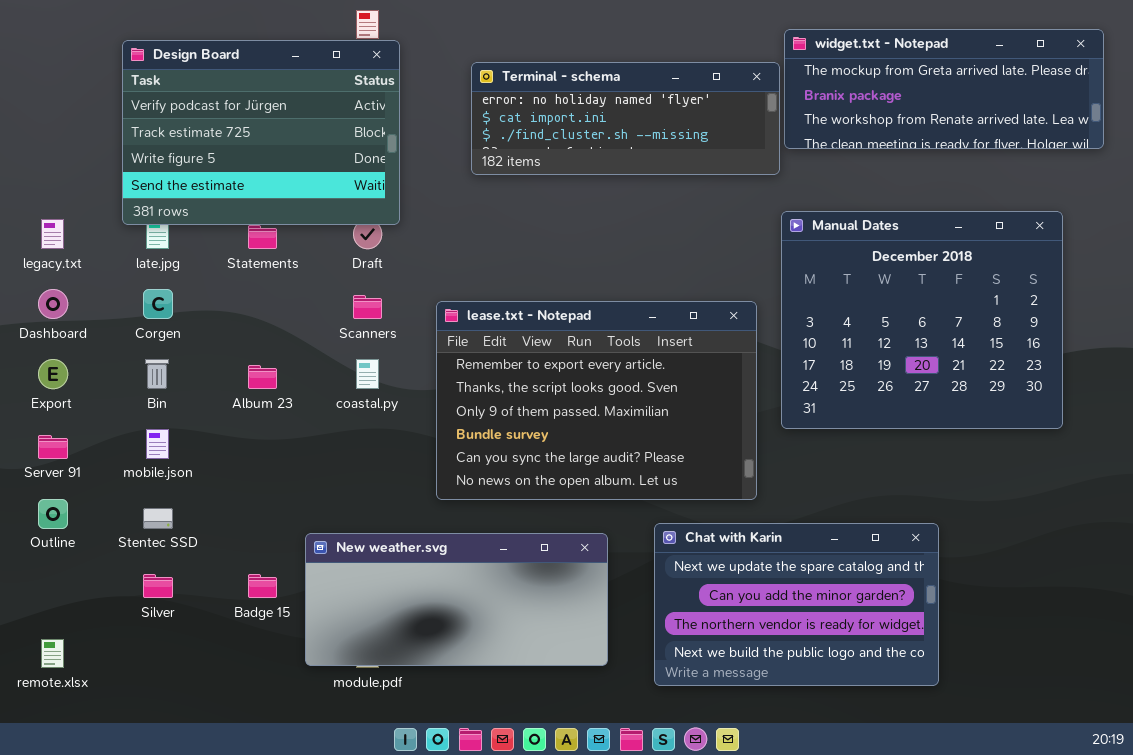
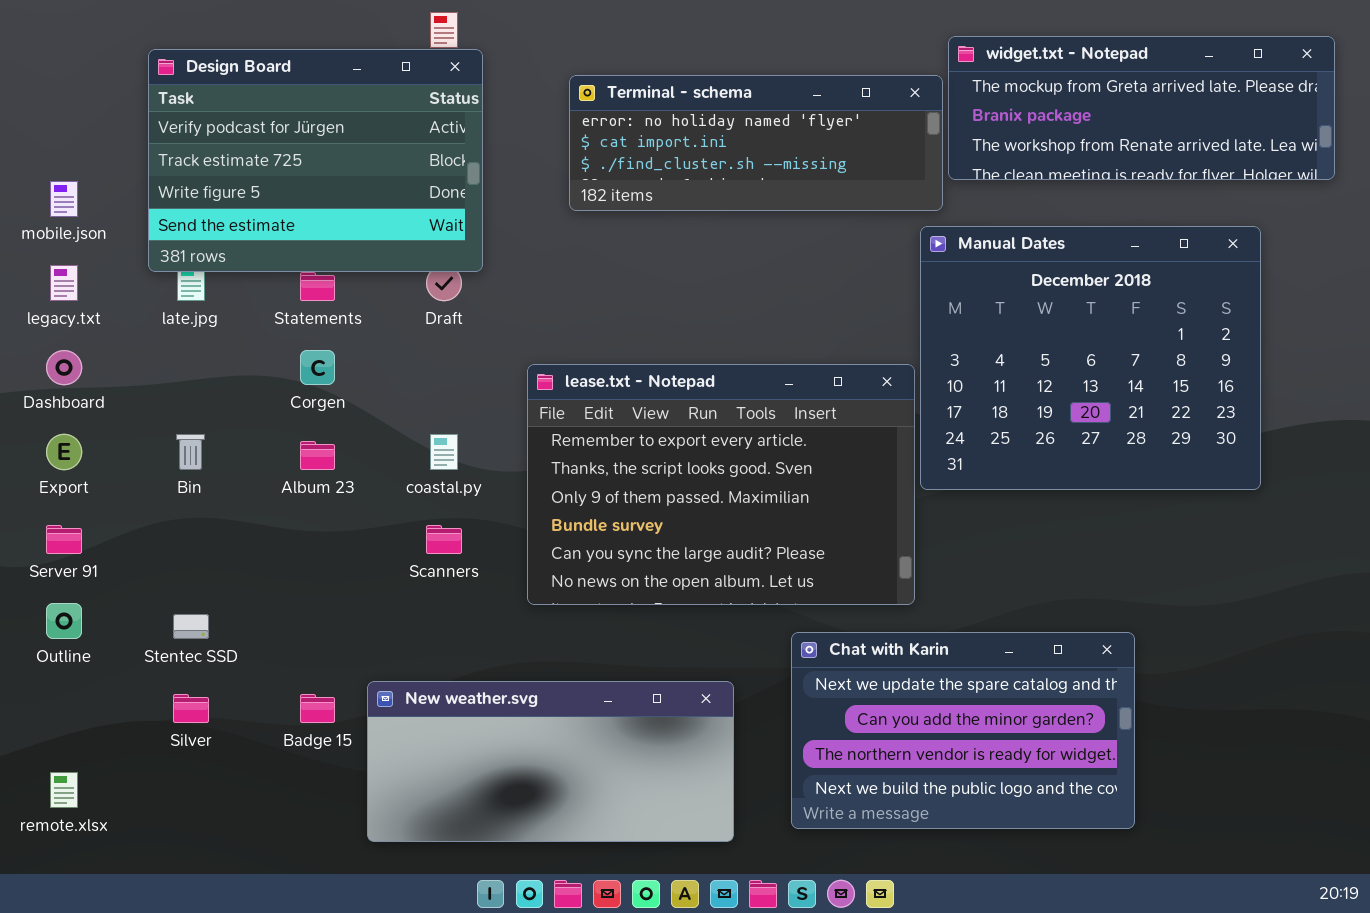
Manual Dates: [781,211,1063,429] -> [920,226,1261,490], moved
Corgen: [143,289,173,319] -> [300,350,335,385], moved
Scanners: [353,295,382,319] -> [426,525,462,554], moved
mobile.json: [146,429,169,459] -> [50,181,78,217], moved
New weather.svg: [305,533,608,666] -> [367,681,734,842], moved

